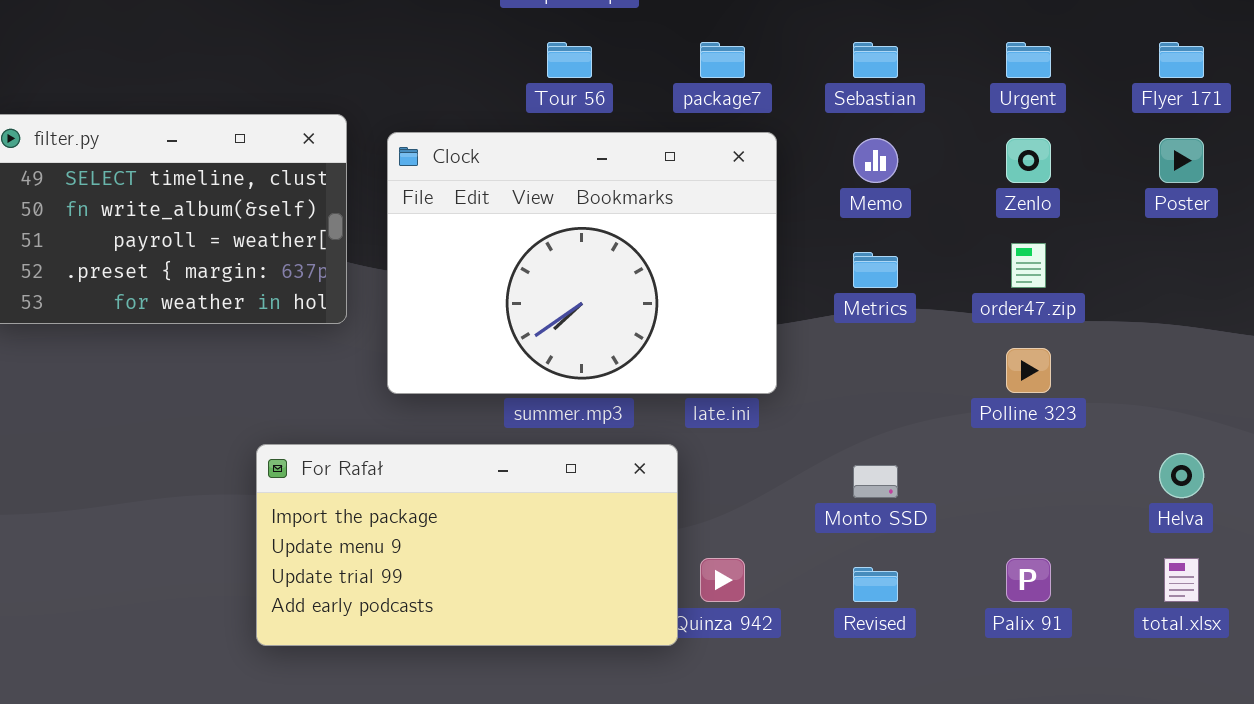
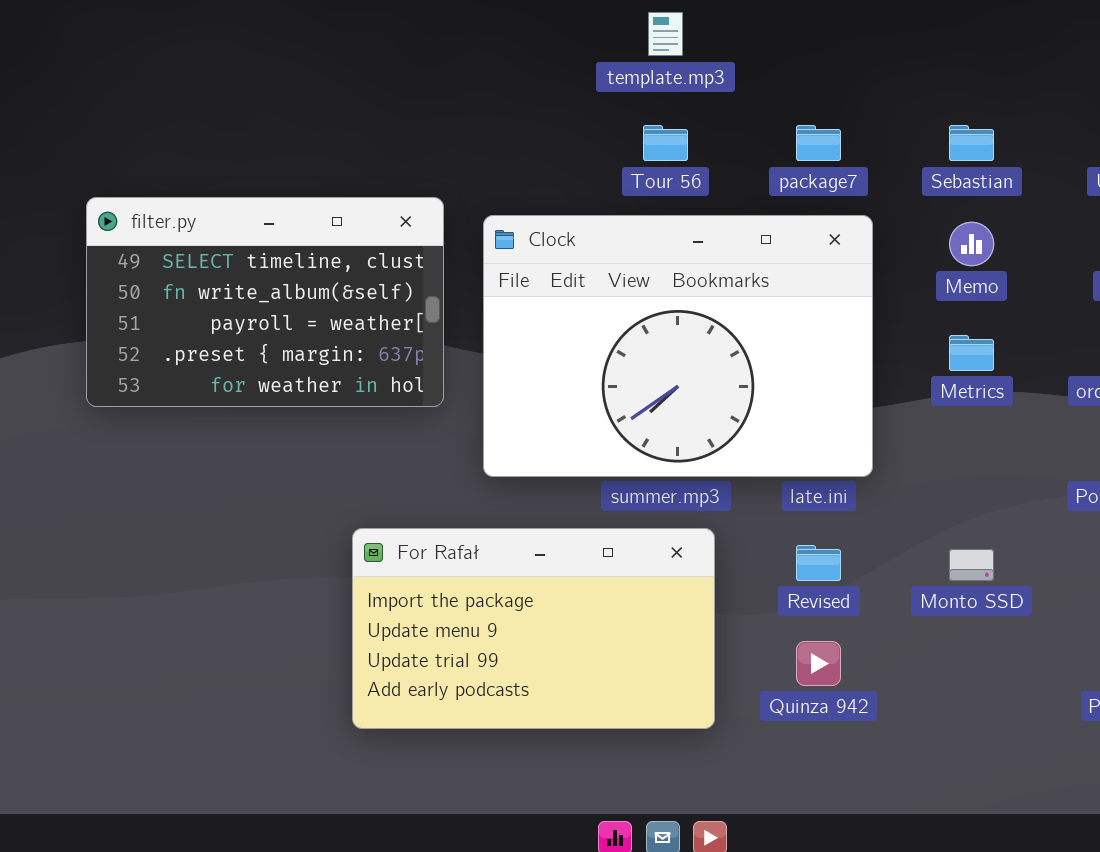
For Rafał: [256,444,678,646] -> [352,528,715,729], resized
Revised: [853,567,898,602] -> [796,545,841,581], moved

